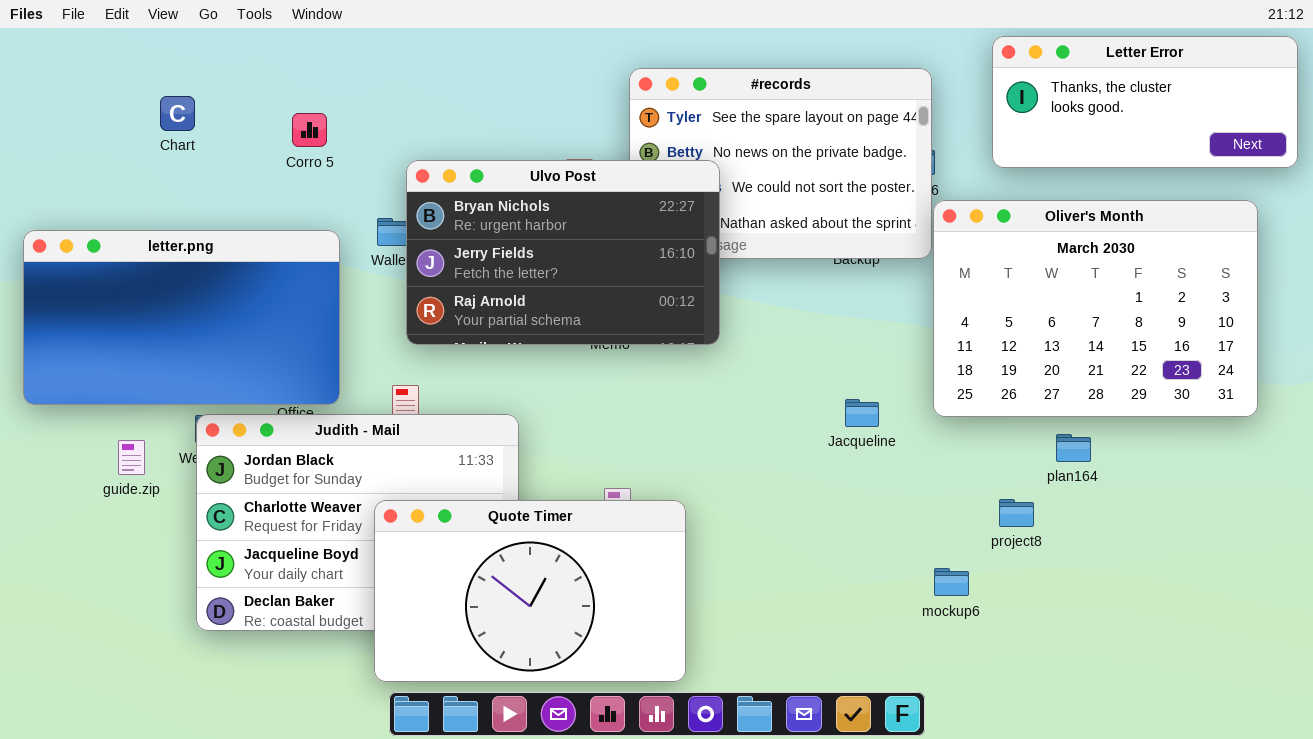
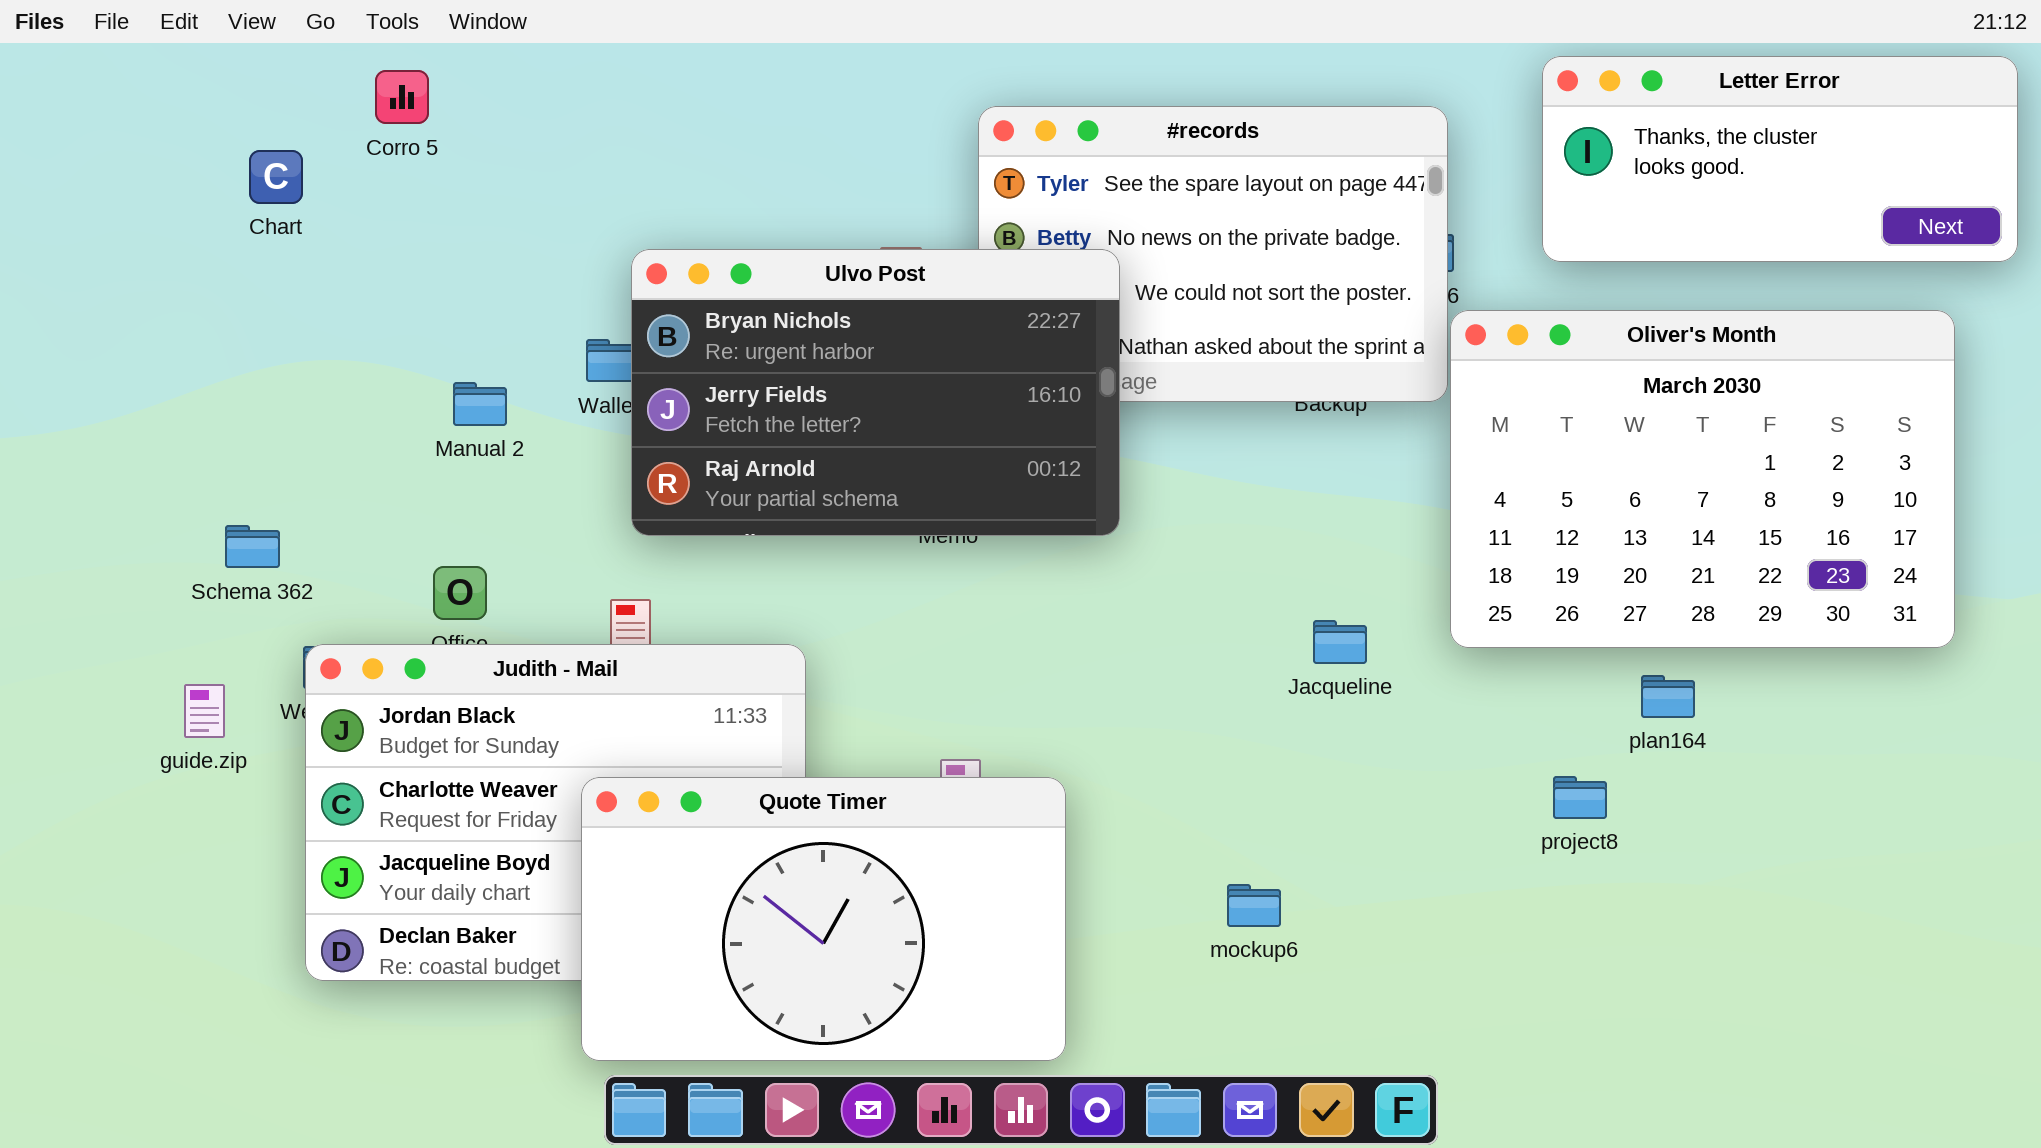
Corro 5: [292,113,327,147] -> [375,70,429,124], moved
letter.png: [23,230,340,405] -> none, closed
mockup6: [934,568,969,596] -> [1227,884,1281,927], moved

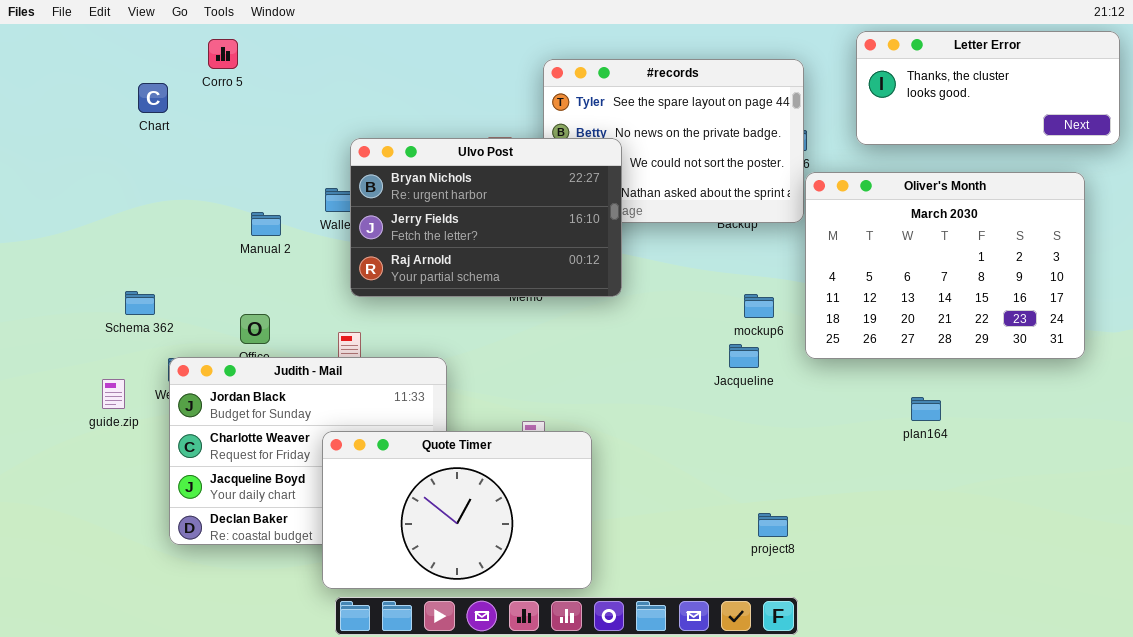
plan164: [1641,675,1695,718] -> [911,397,941,421], moved
project8: [1553,776,1607,819] -> [758,513,788,537], moved
mockup6: [1227,884,1281,927] -> [744,294,774,318], moved

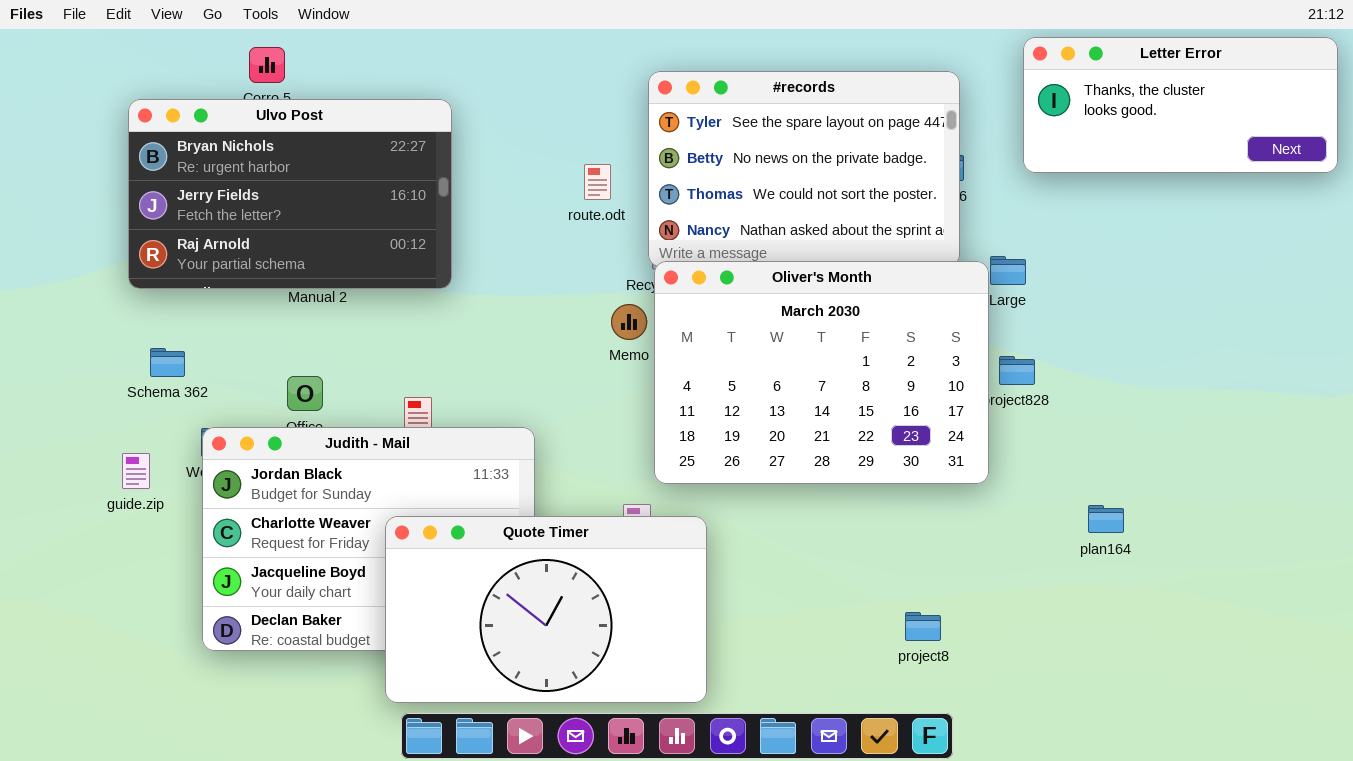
Ulvo Post: [350,138,622,297] -> [128,99,452,289], moved
Oliver's Month: [805,172,1085,359] -> [654,261,989,484], moved
plan164: [911,397,941,421] -> [1088,505,1124,533], moved

